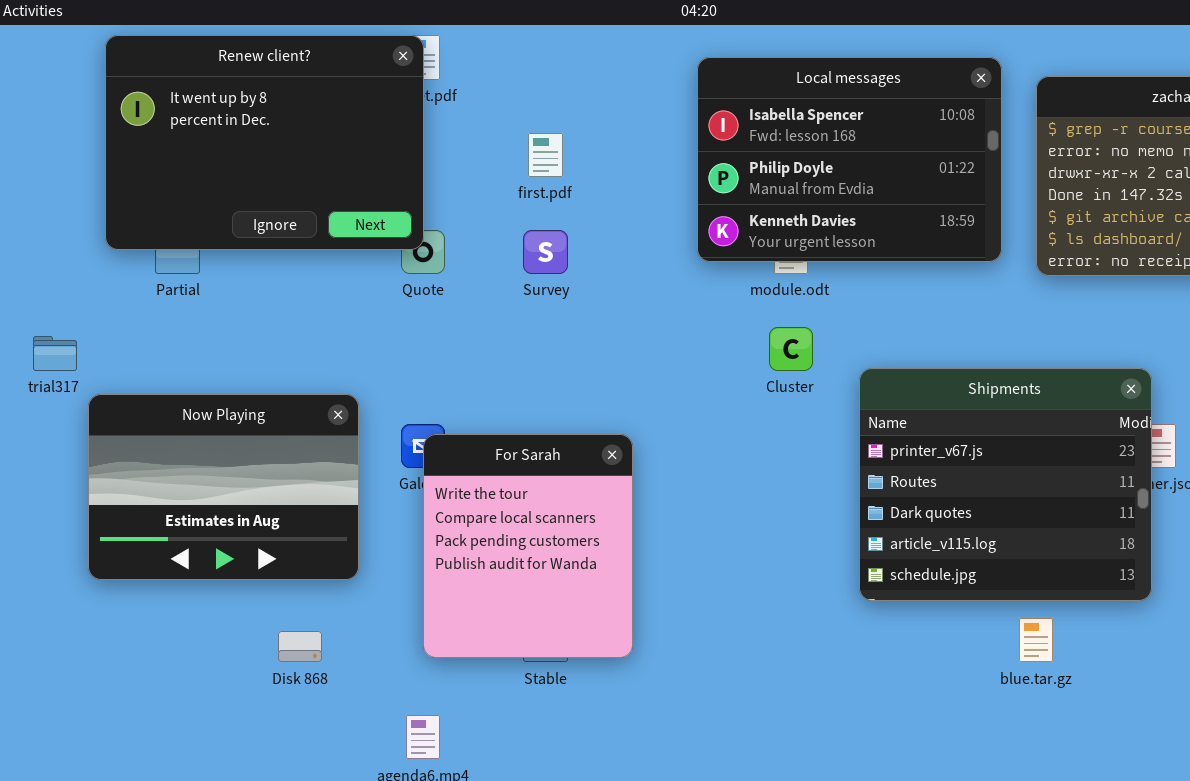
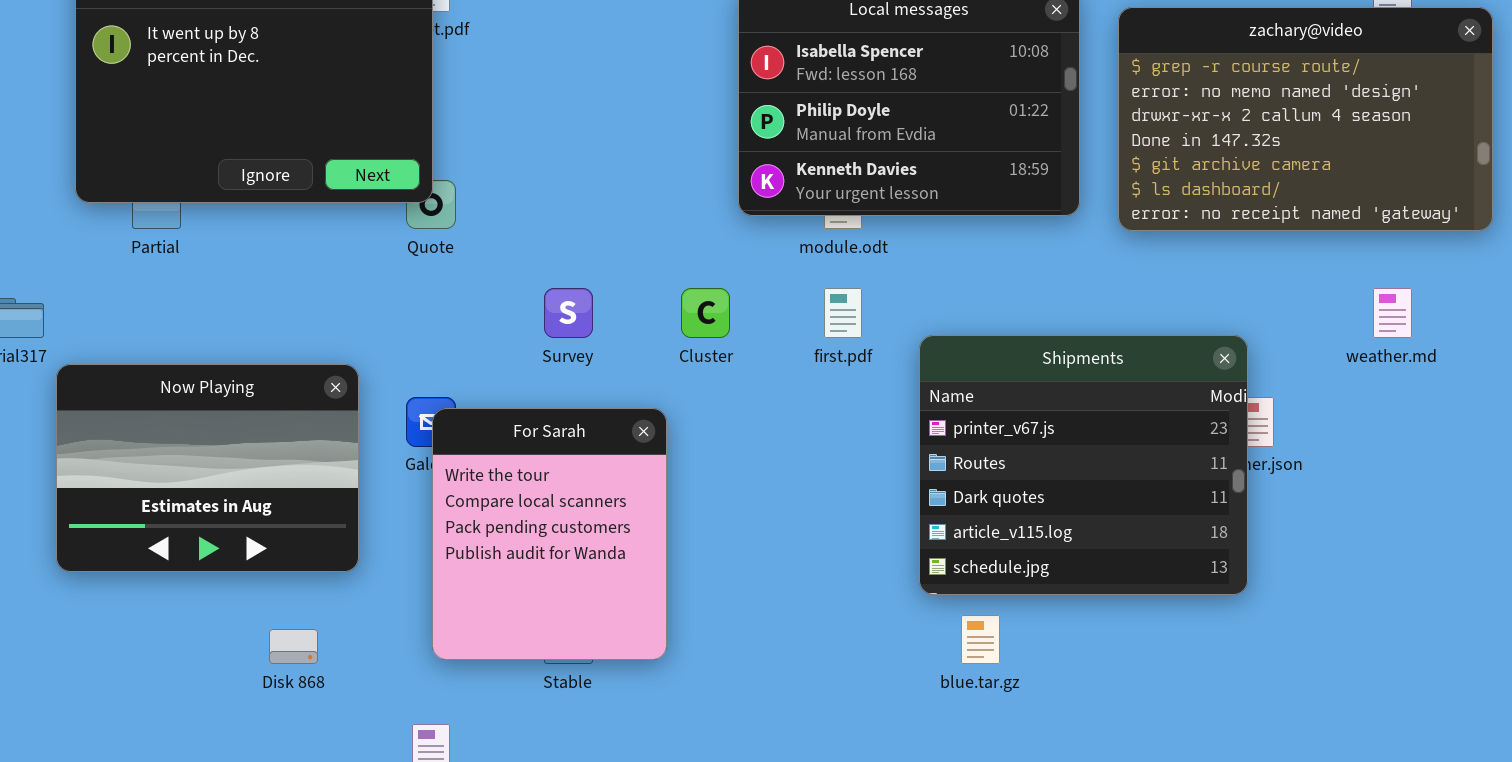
first.pdf: [528,133,563,177] -> [824,288,862,338], moved
Survey: [523,230,568,274] -> [544,288,593,338], moved
Cluster: [769,327,813,371] -> [681,288,730,338], moved
blue.tar.gz: [1019,618,1053,662] -> [961,615,1000,664], moved

